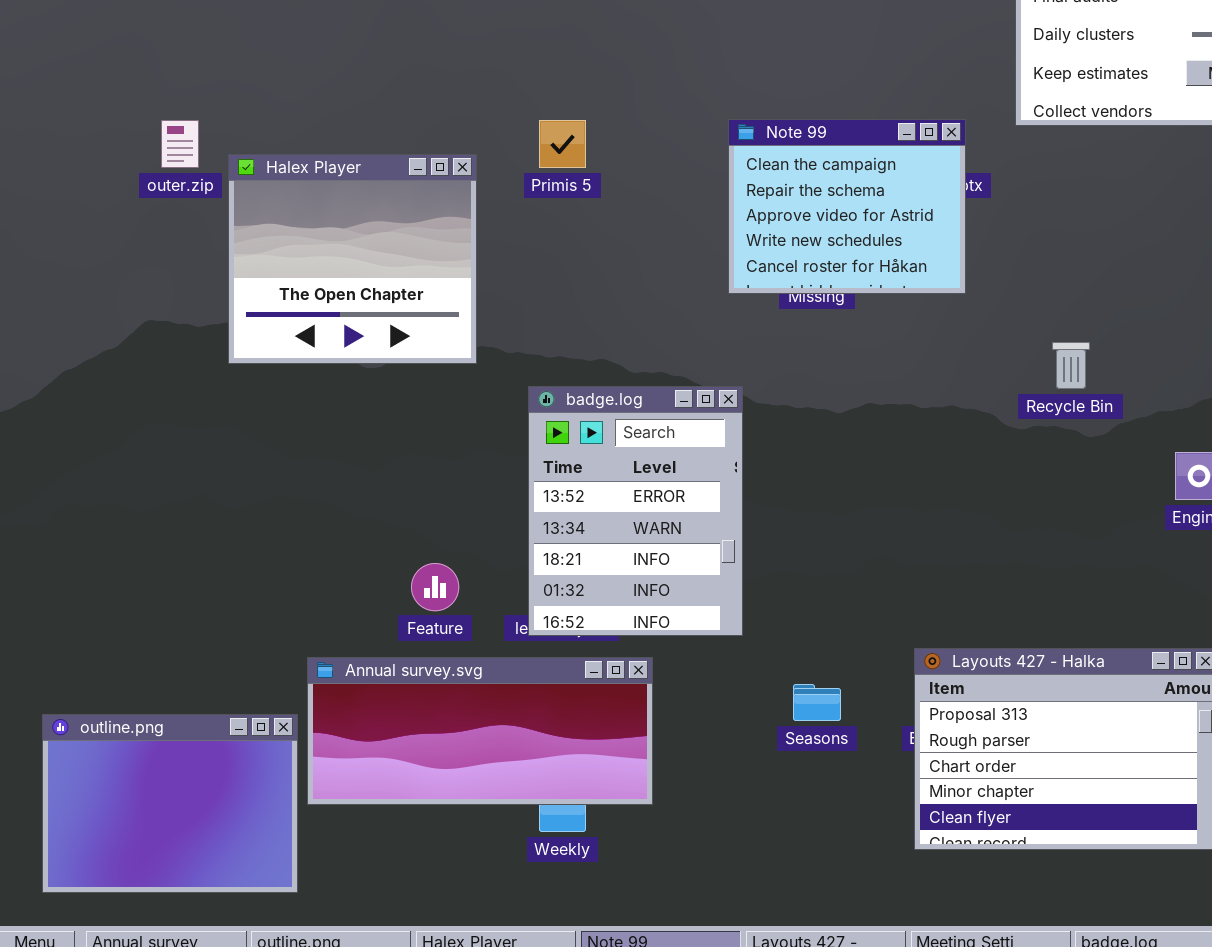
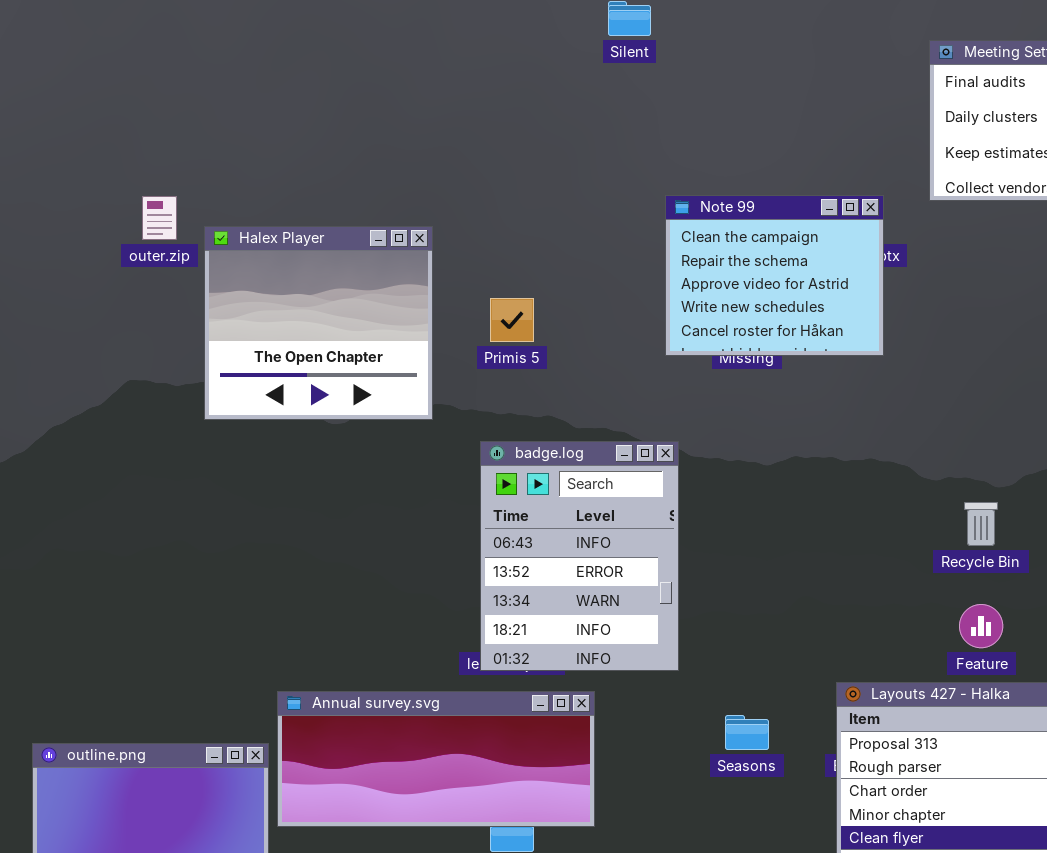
Primis 5: [539,120,586,168] -> [490,298,534,342], moved
Recycle Bin: [1052,342,1090,389] -> [964,502,998,546], moved
badge.log: [528,386,743,636] -> [480,441,679,671], scrolled up 1 row
Feature: [411,563,459,611] -> [959,604,1003,648], moved

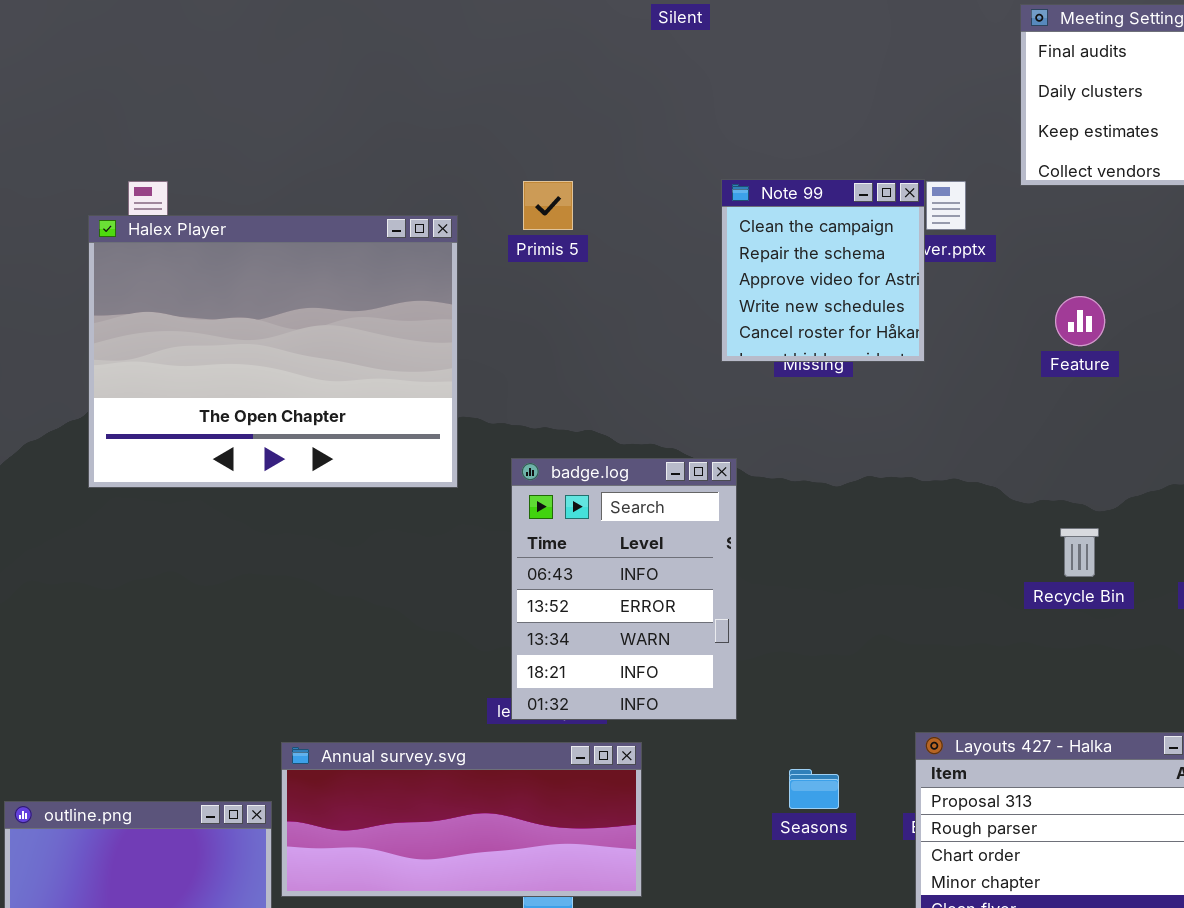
Note 99: [665,195,884,356] -> [721,179,925,362], resized
Halex Player: [204,226,433,420] -> [88,215,458,488], resized
Primis 5: [490,298,534,342] -> [523,181,573,230], moved
Feature: [959,604,1003,648] -> [1055,296,1105,346], moved

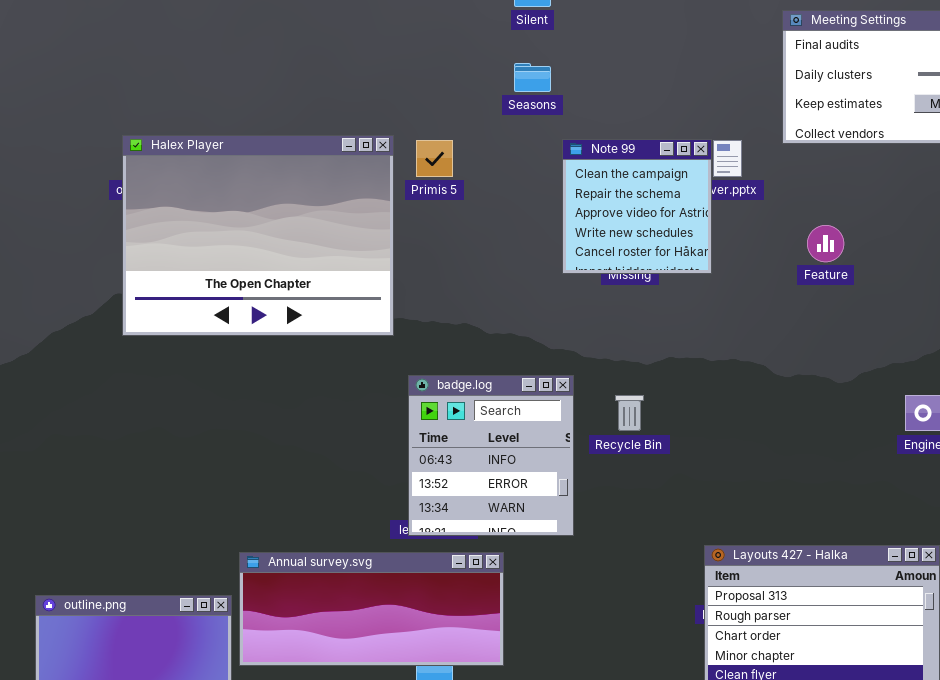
Halex Player: [88,215,458,488] -> [122,135,394,336], moved
badge.log: [511,458,737,720] -> [408,375,574,536], resized
Recycle Bin: [1060,528,1099,577] -> [615,395,644,431], moved
Seasons: [789,769,839,809] -> [514,63,551,92], moved

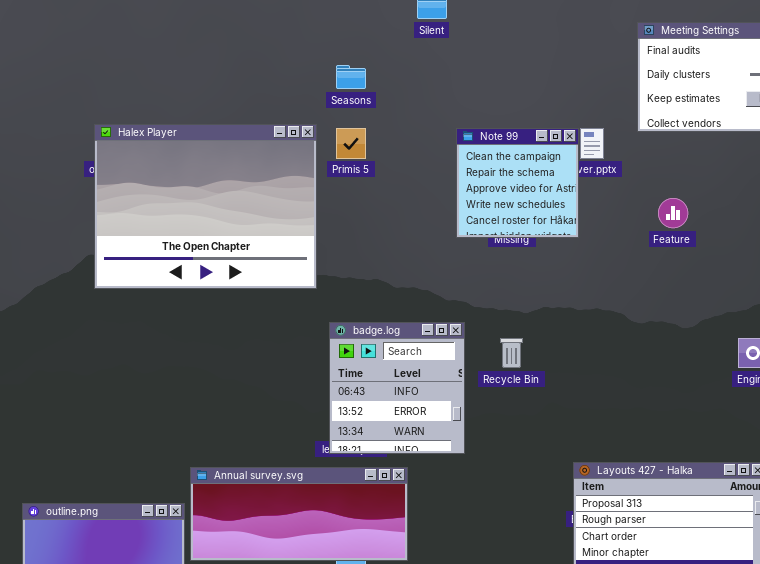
Seasons: [514,63,551,92] -> [336,65,366,89], moved

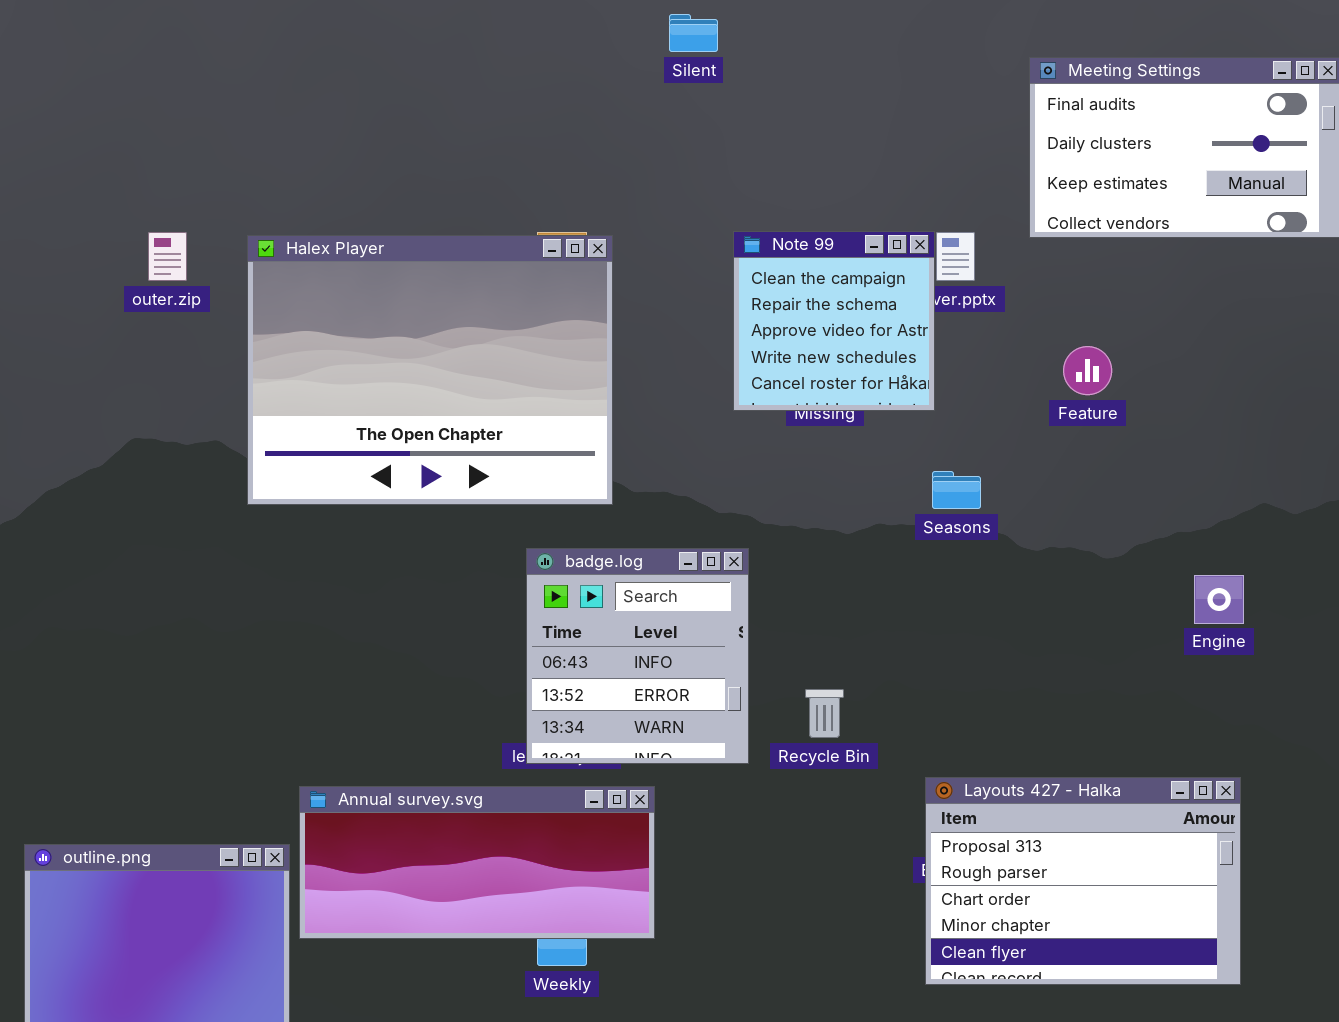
Seasons: [336,65,366,89] -> [932,471,981,509], moved
Halex Player: [94,124,317,289] -> [247,235,613,505], moved
Recycle Bin: [500,338,523,368] -> [805,689,844,738], moved

